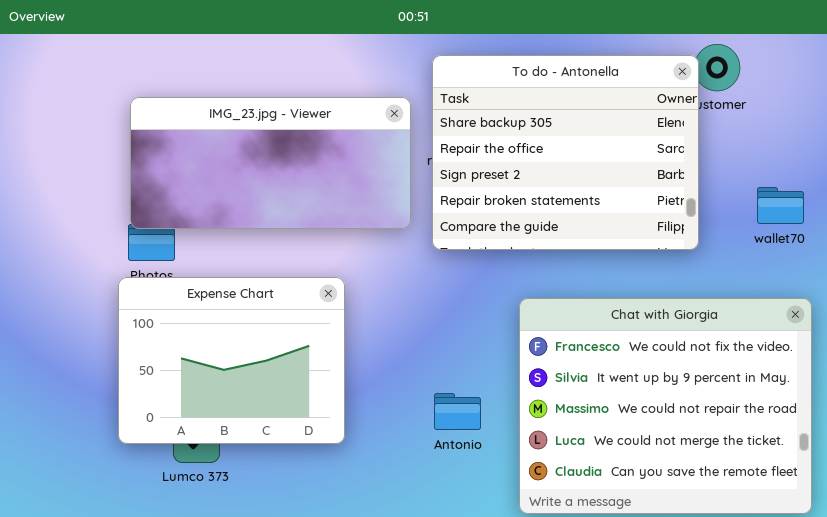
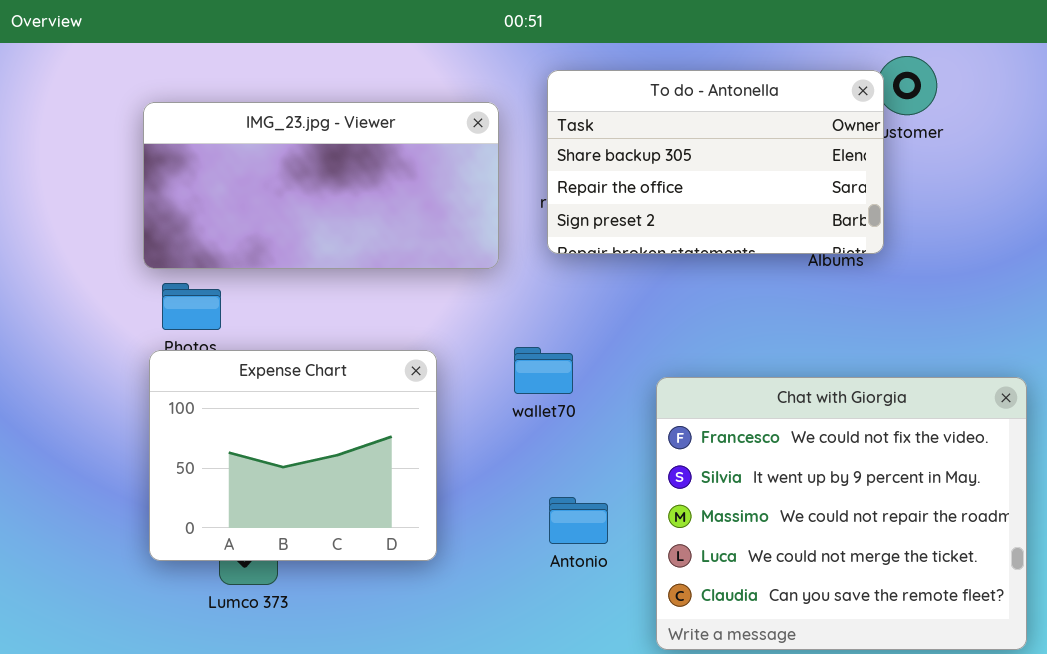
To do - Antonella: [432,55,699,250] -> [547,70,884,254], resized
IMG_23.jpg - Viewer: [130,97,411,229] -> [143,102,499,269], moved
wallet70: [757,187,804,224] -> [514,347,573,394], moved

